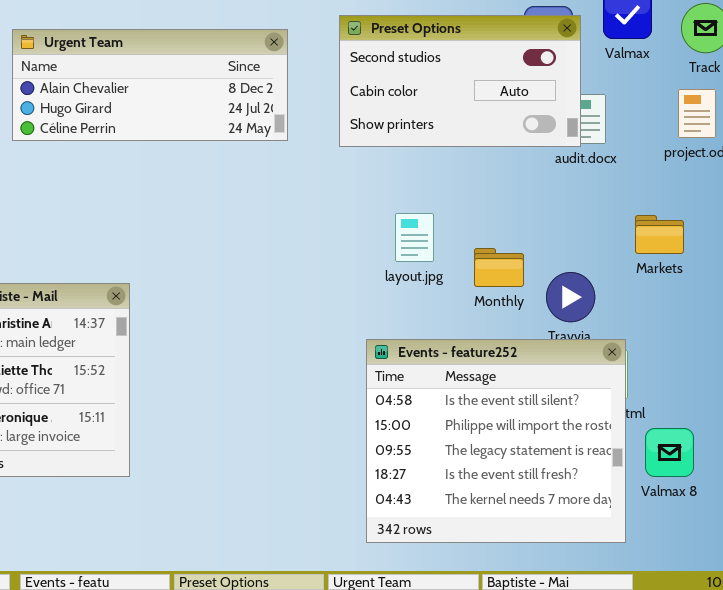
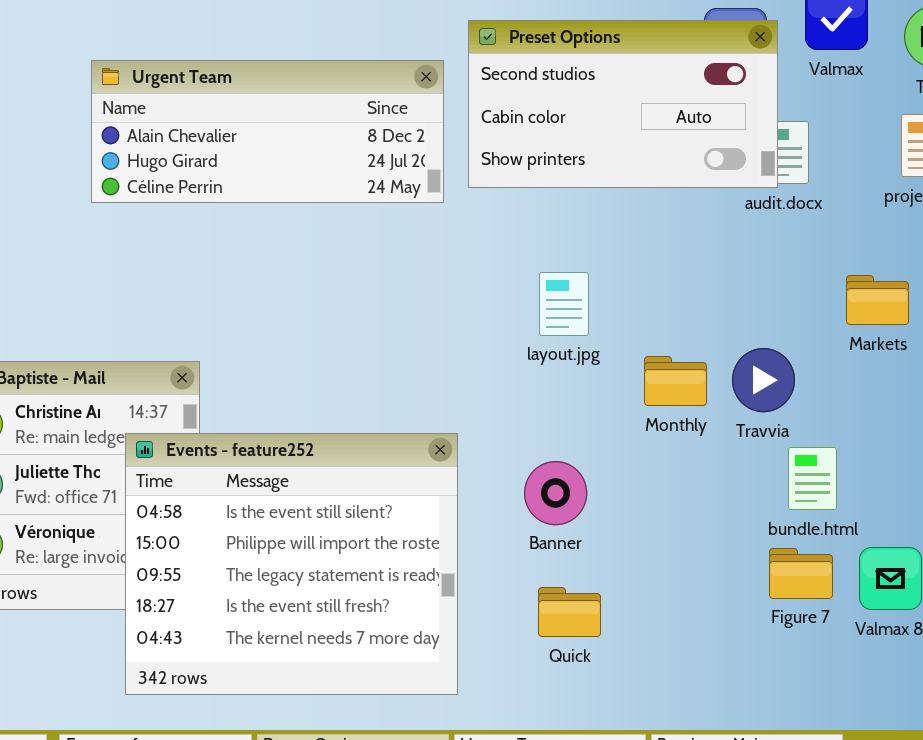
Urgent Team: [12,29,288,141] -> [91,60,444,203], moved
Monthly: [474,248,524,287] -> [644,356,707,406], moved
Events - feature252: [366,339,626,543] -> [125,433,458,695], moved

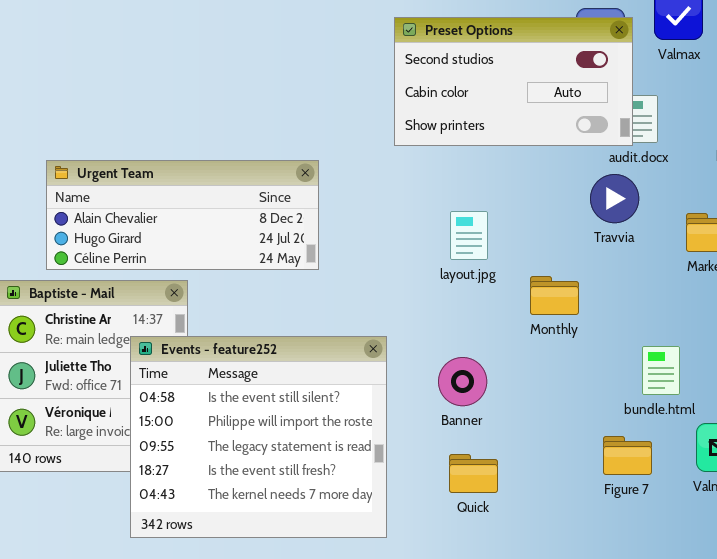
Urgent Team: [91,60,444,203] -> [46,160,319,270], moved
Travvia: [732,348,795,412] -> [590,174,639,223], moved
Figure 7: [769,548,833,599] -> [603,436,652,475], moved

